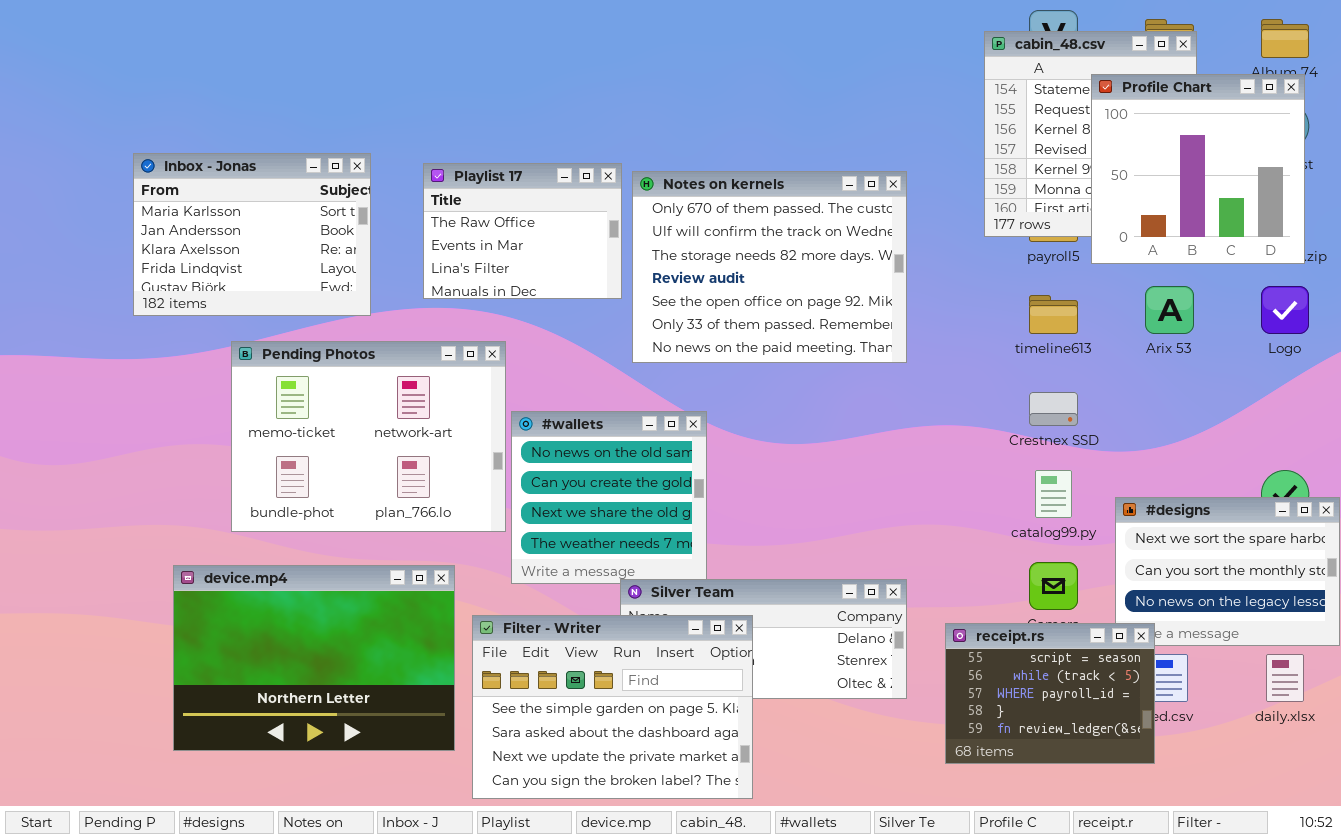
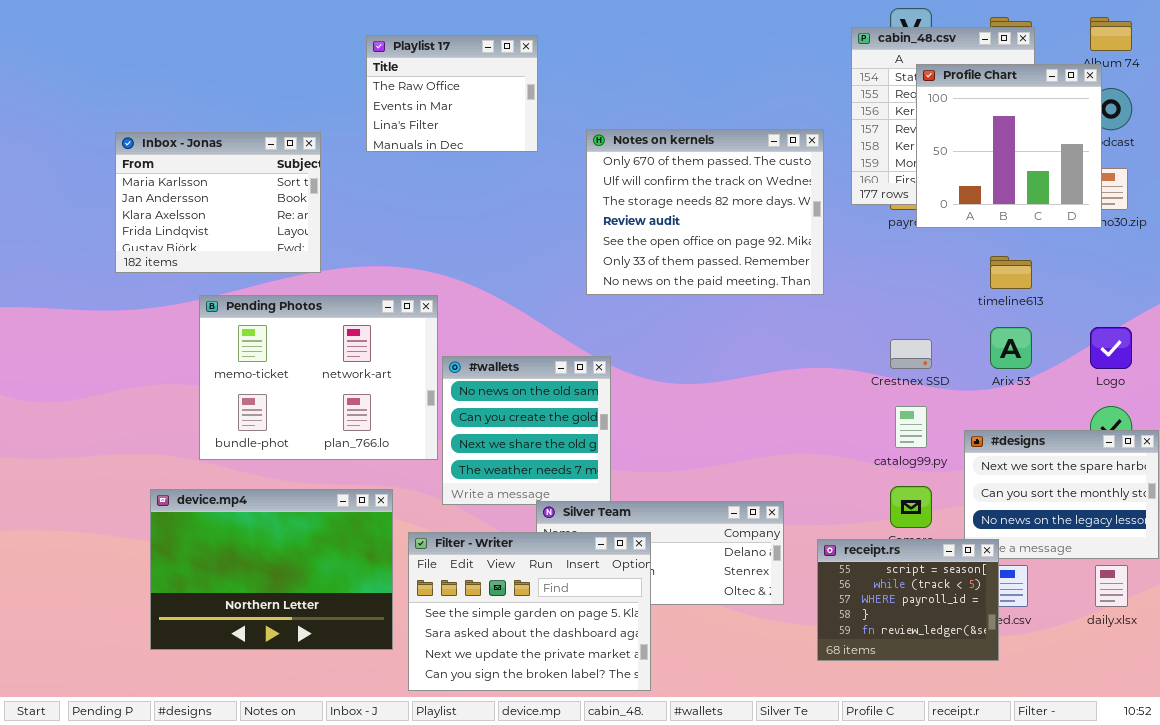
Profile Chart: [1091,74,1305,264] -> [916,64,1102,228], moved
Playlist 17: [423,163,622,299] -> [366,35,538,152], moved
Notes on kernels: [632,171,907,363] -> [586,129,824,295], moved
Arix 53: [1145,286,1194,334] -> [990,327,1032,369], moved
Logo: [1261,286,1309,334] -> [1090,327,1132,369], moved
timeline613: [1029,295,1078,334] -> [990,256,1032,289], moved

